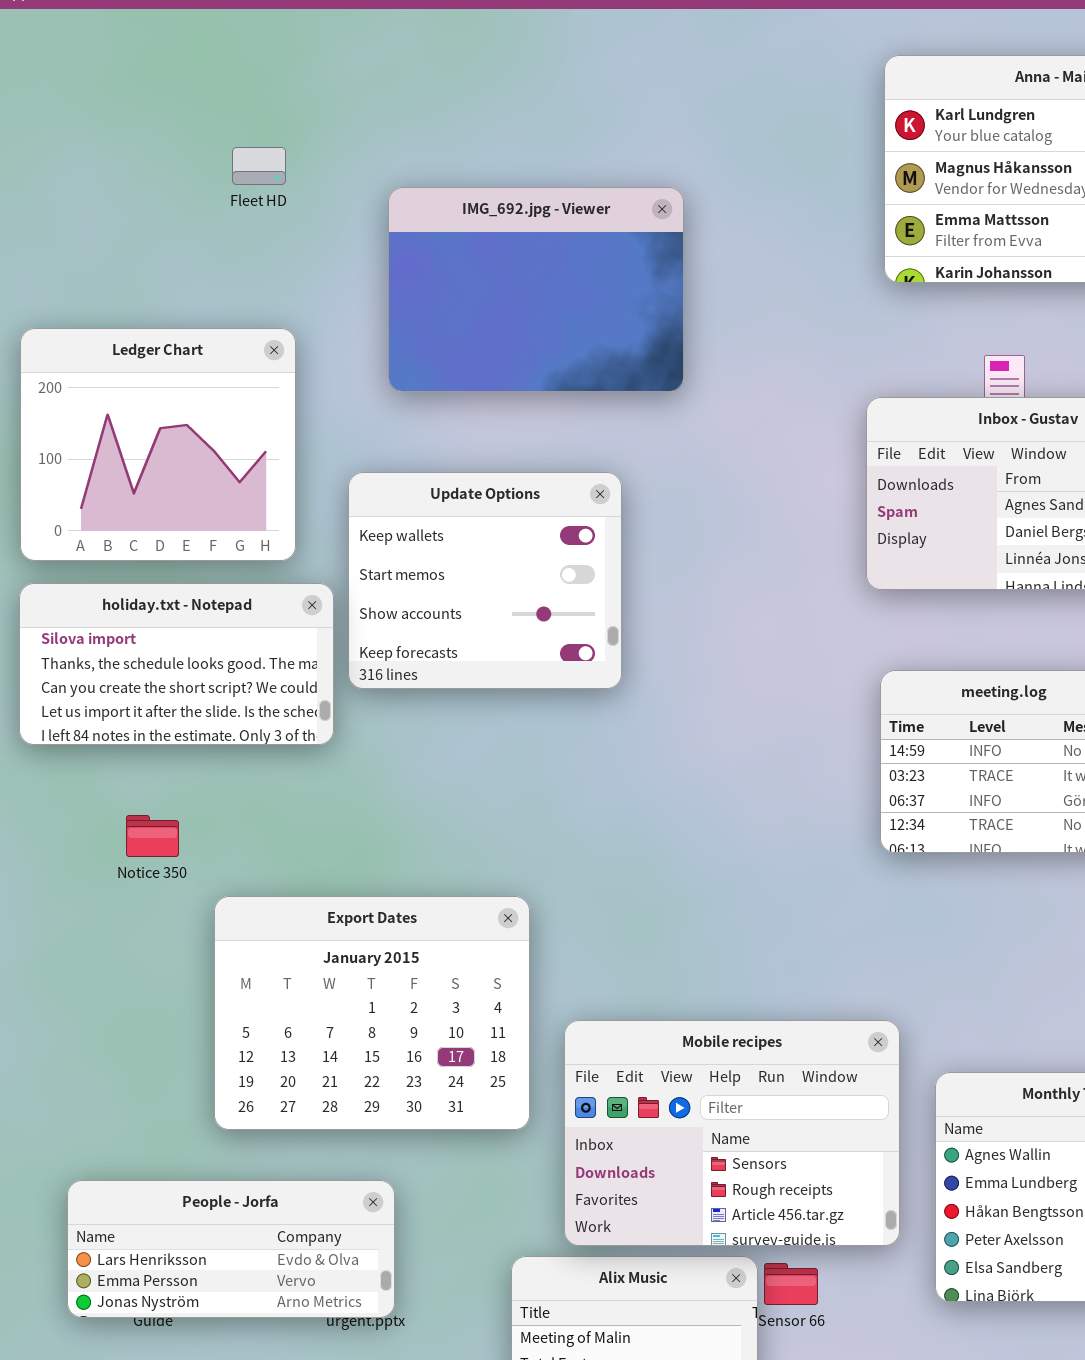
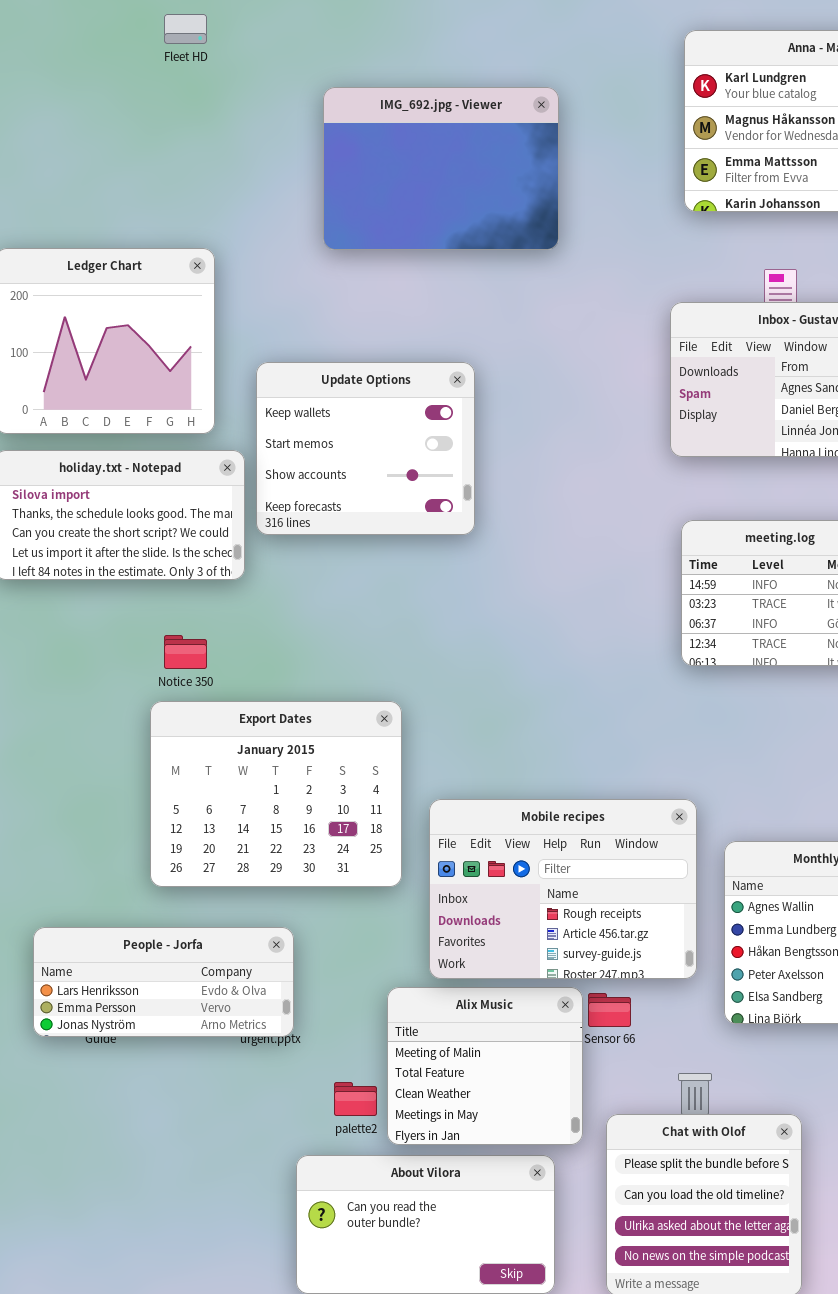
Fleet HD: [232,147,286,185] -> [164,14,207,44], moved
IMG_692.jpg - Viewer: [388,187,684,392] -> [323,87,559,250], moved
Notice 350: [126,815,179,857] -> [164,635,207,669], moved
Mobile recipes: [564,1020,900,1246] -> [429,799,697,979], scrolled down 1 row

